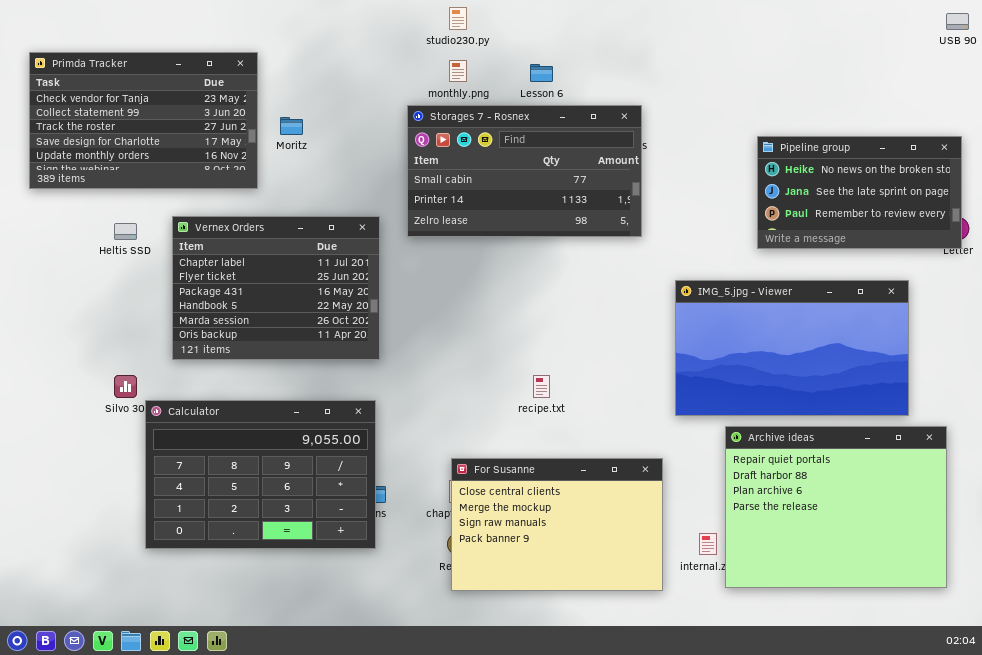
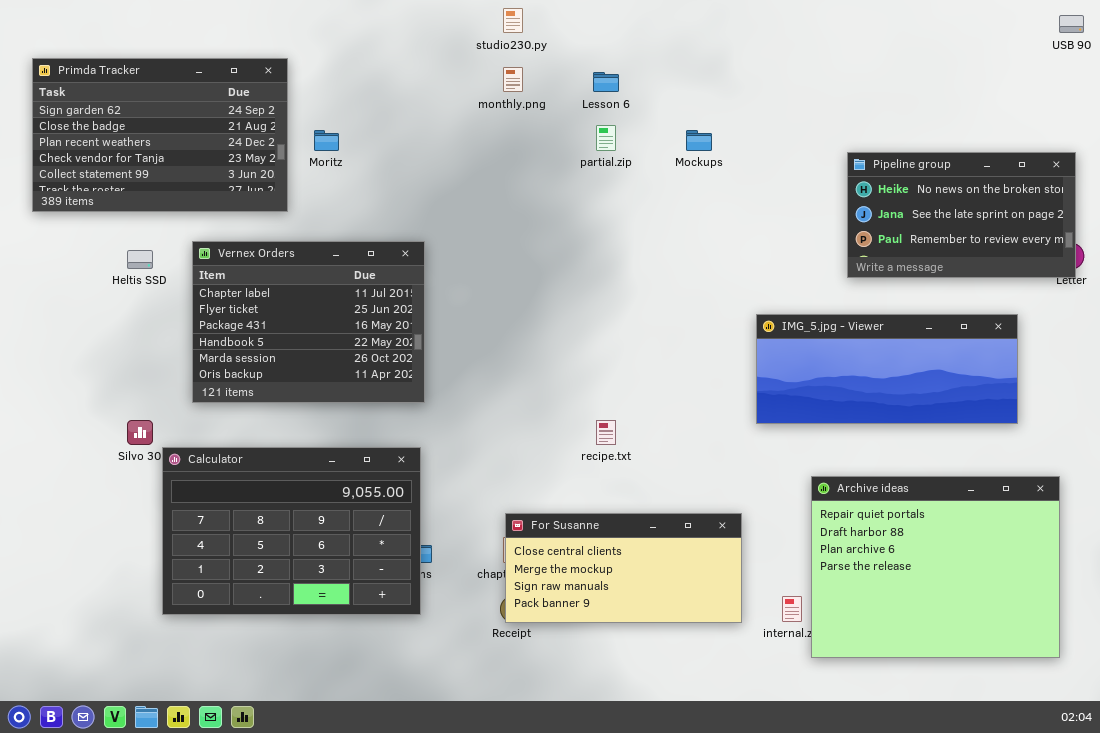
Primda Tracker: [29,52,258,189] -> [32,58,288,212], scrolled up 3 rows
Storages 7 - Rosnex: [407,105,642,237] -> none, closed
IMG_5.jpg - Viewer: [675,280,909,416] -> [756,314,1018,424], resized
For Susanne: [451,458,663,591] -> [505,513,742,623], resized

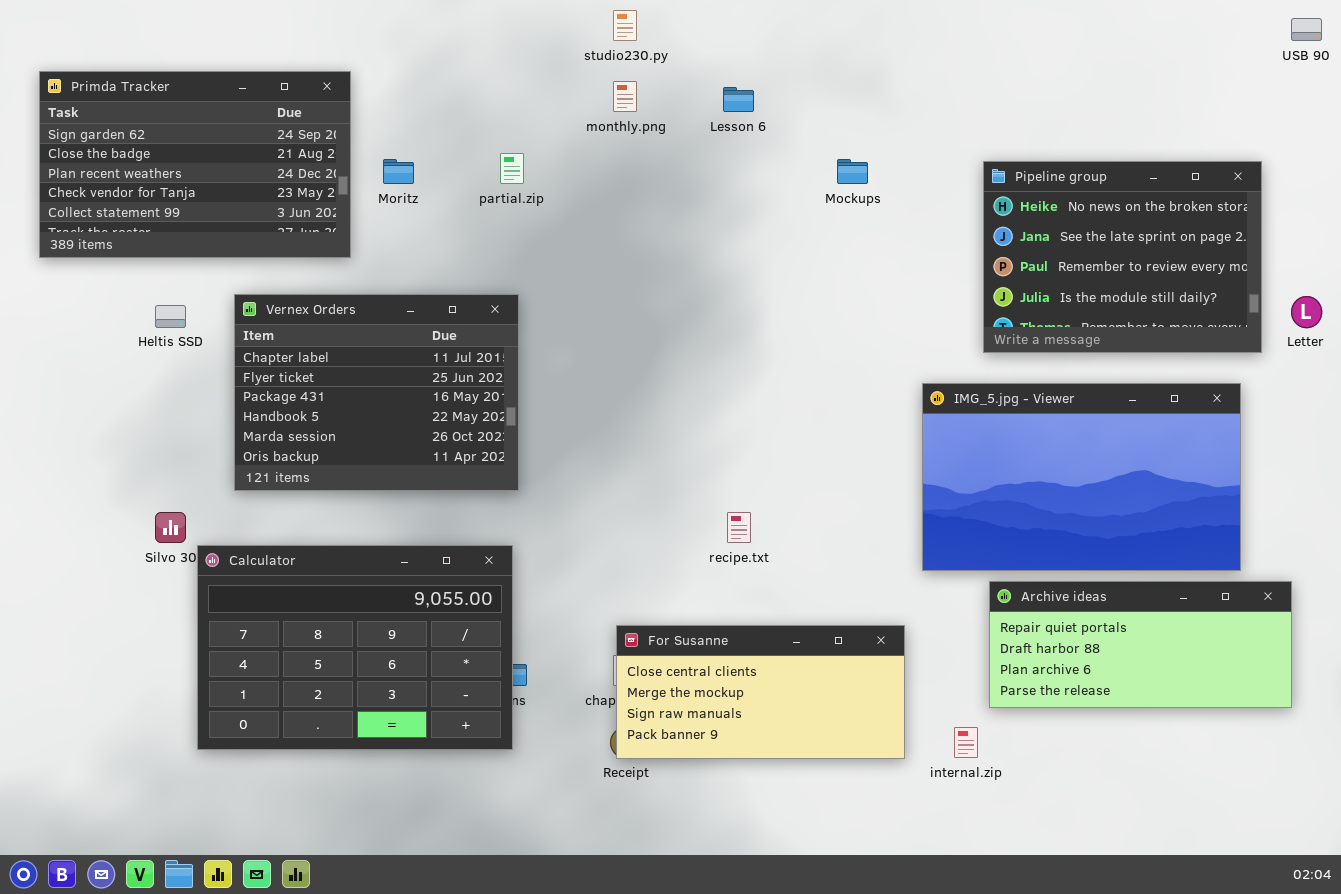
partial.zip: [596,125,616,151] -> [500,153,524,184], moved
Pipeline group: [847,152,1076,278] -> [983,161,1262,353], moved, resized
IMG_5.jpg - Viewer: [756,314,1018,424] -> [922,383,1241,571], resized
Archive ideas: [811,476,1060,658] -> [989,581,1292,708], resized

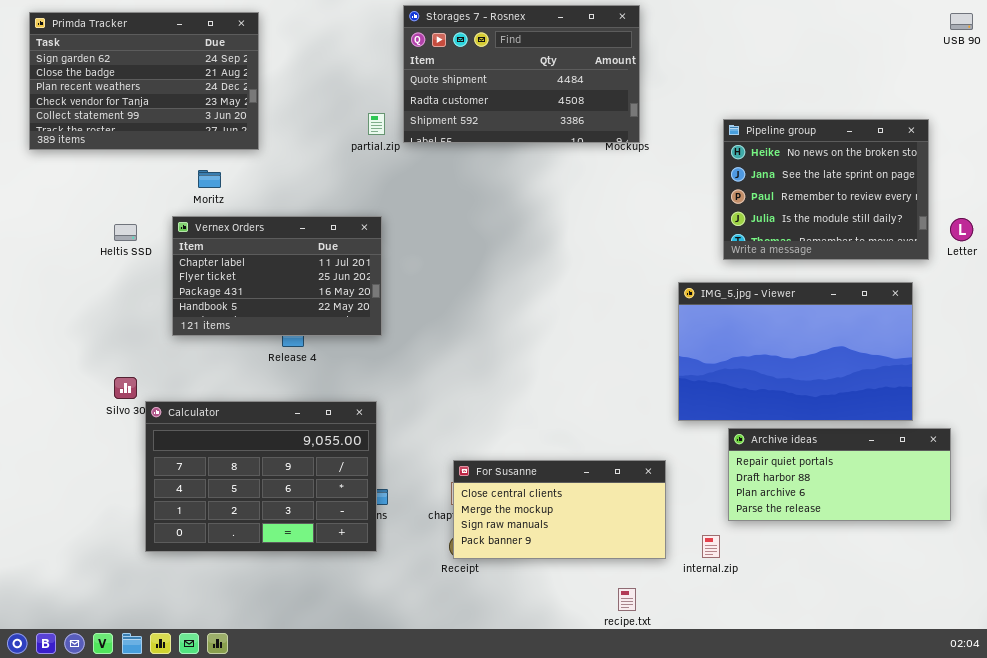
Storages 7 - Rosnex: none -> [403,5,640,143], opened
Primda Tracker: [39,71,351,258] -> [29,12,259,150], moved
Moritz: [383,159,414,184] -> [198,170,221,188], moved
Vernex Orders: [234,294,519,491] -> [172,216,382,336], resized
recipe.txt: [727,512,751,543] -> [618,588,636,611], moved

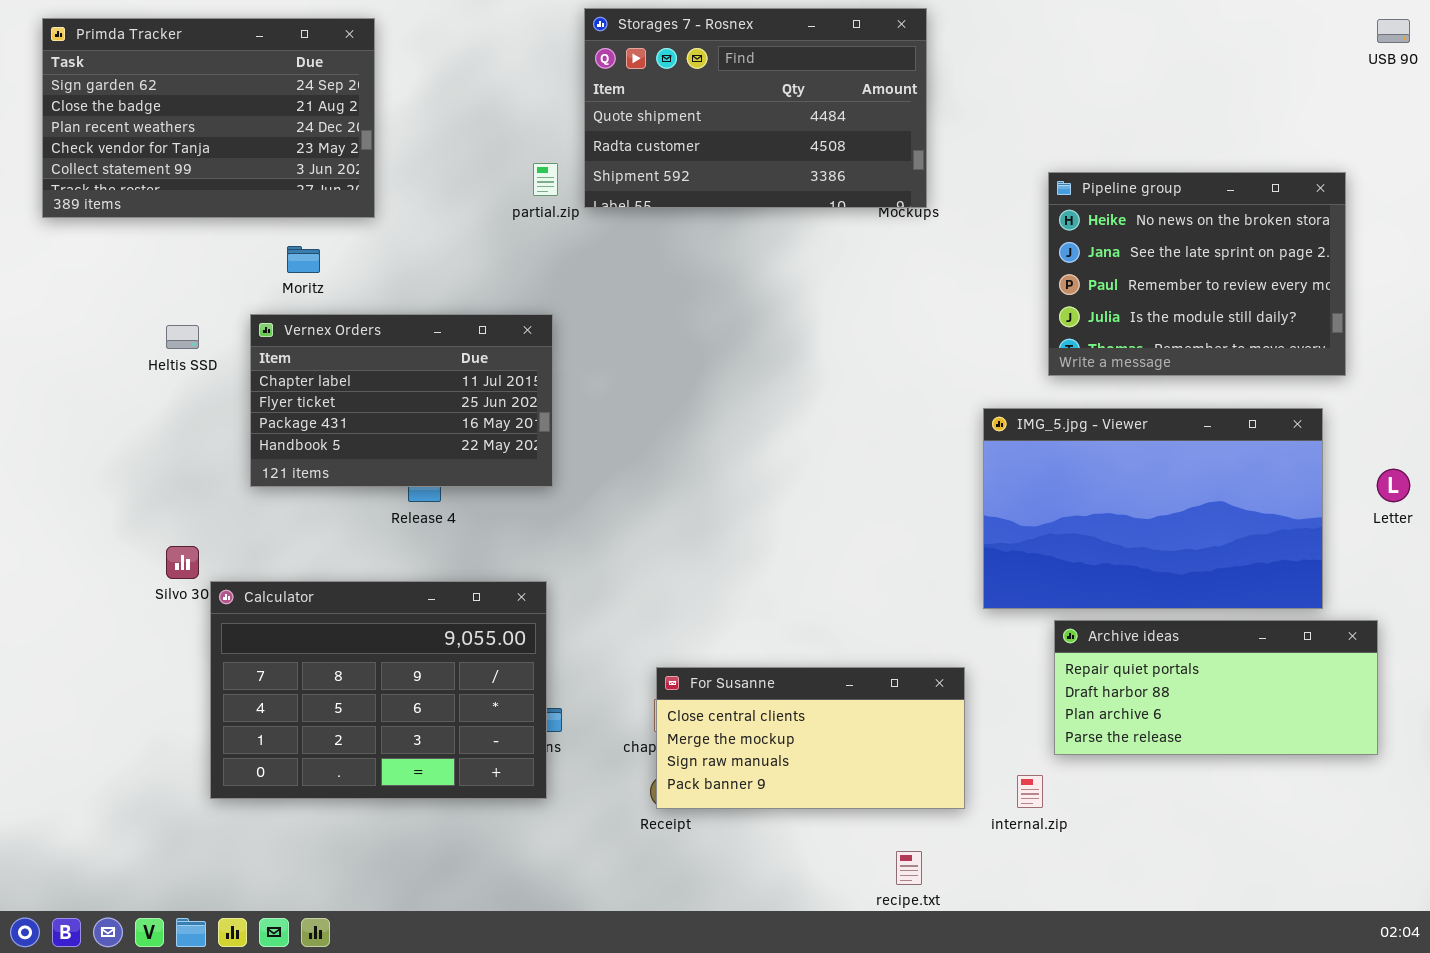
Letter: [950,218,973,241] -> [1377,469,1410,502], moved

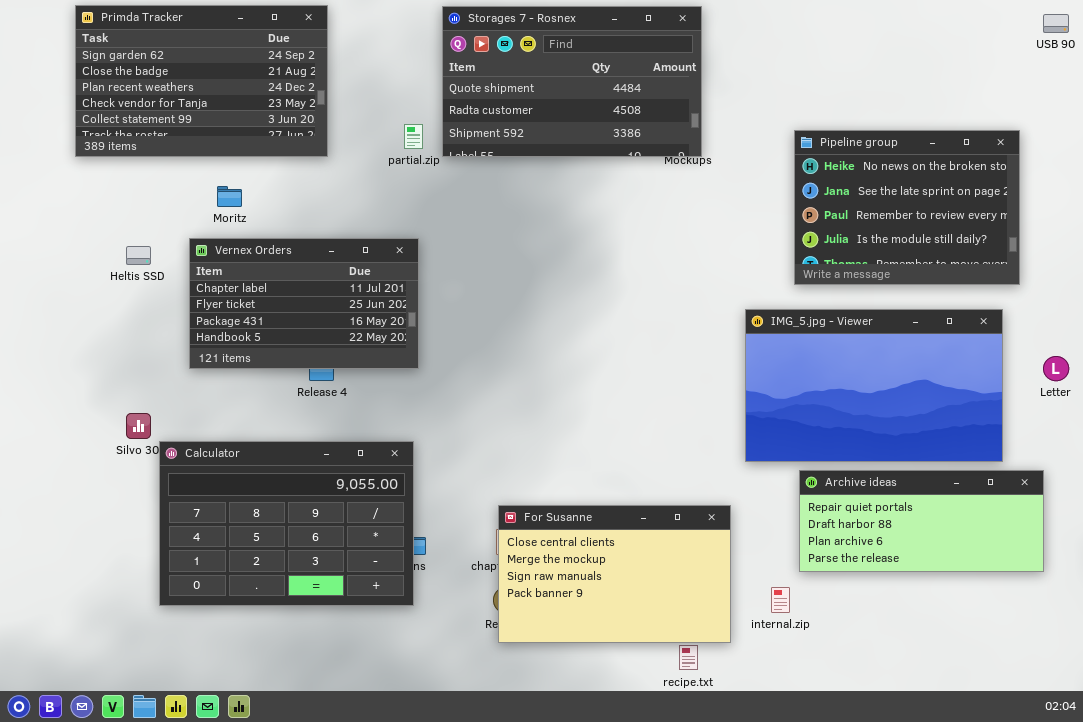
Primda Tracker: [42,18,375,218] -> [75,5,328,157], moved
For Susanne: [656,667,965,809] -> [498,505,731,643], resized

